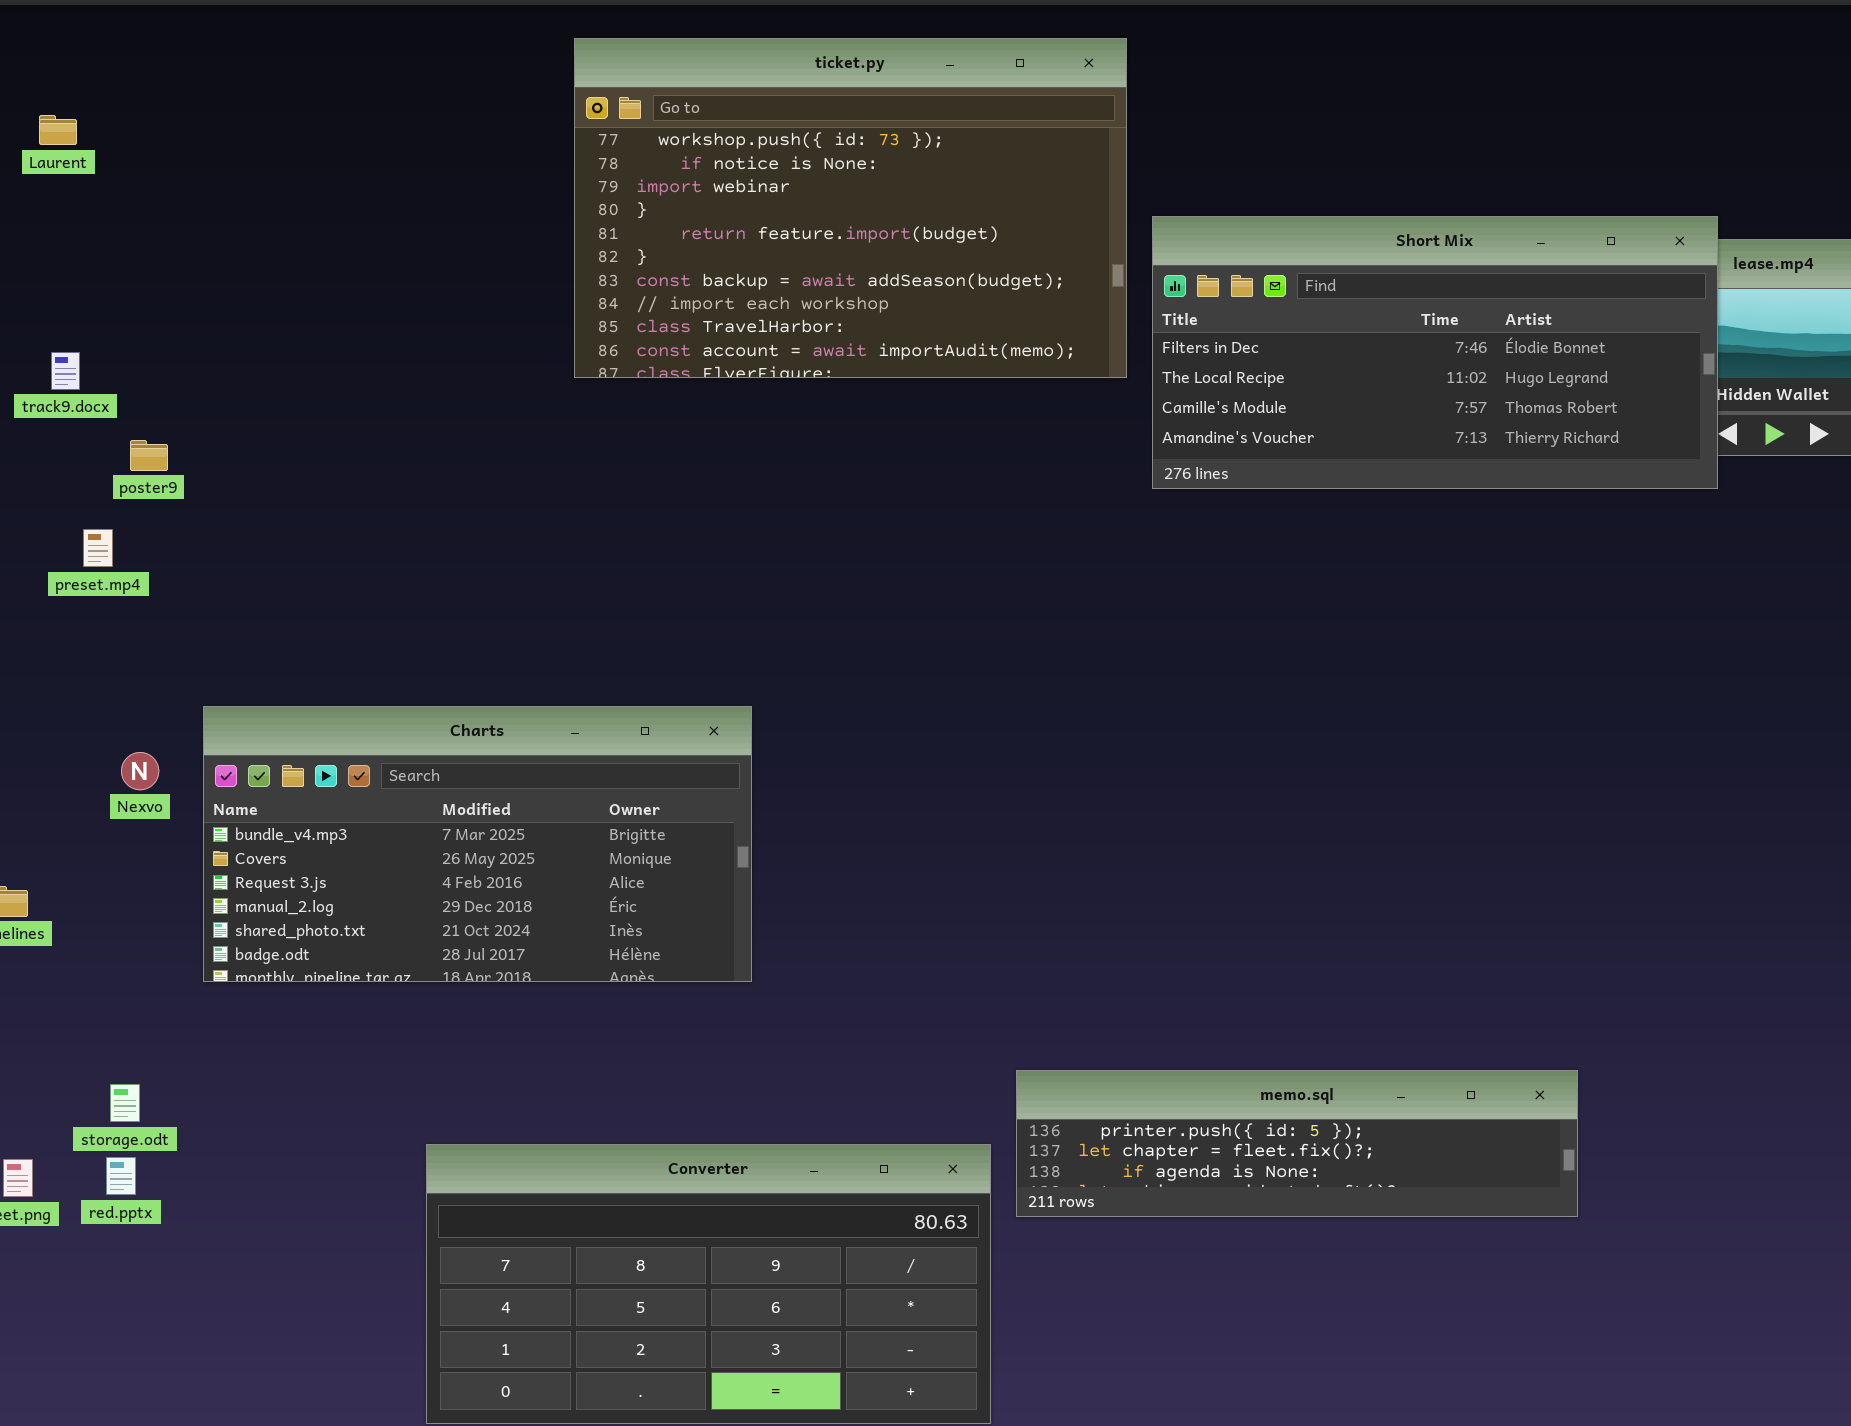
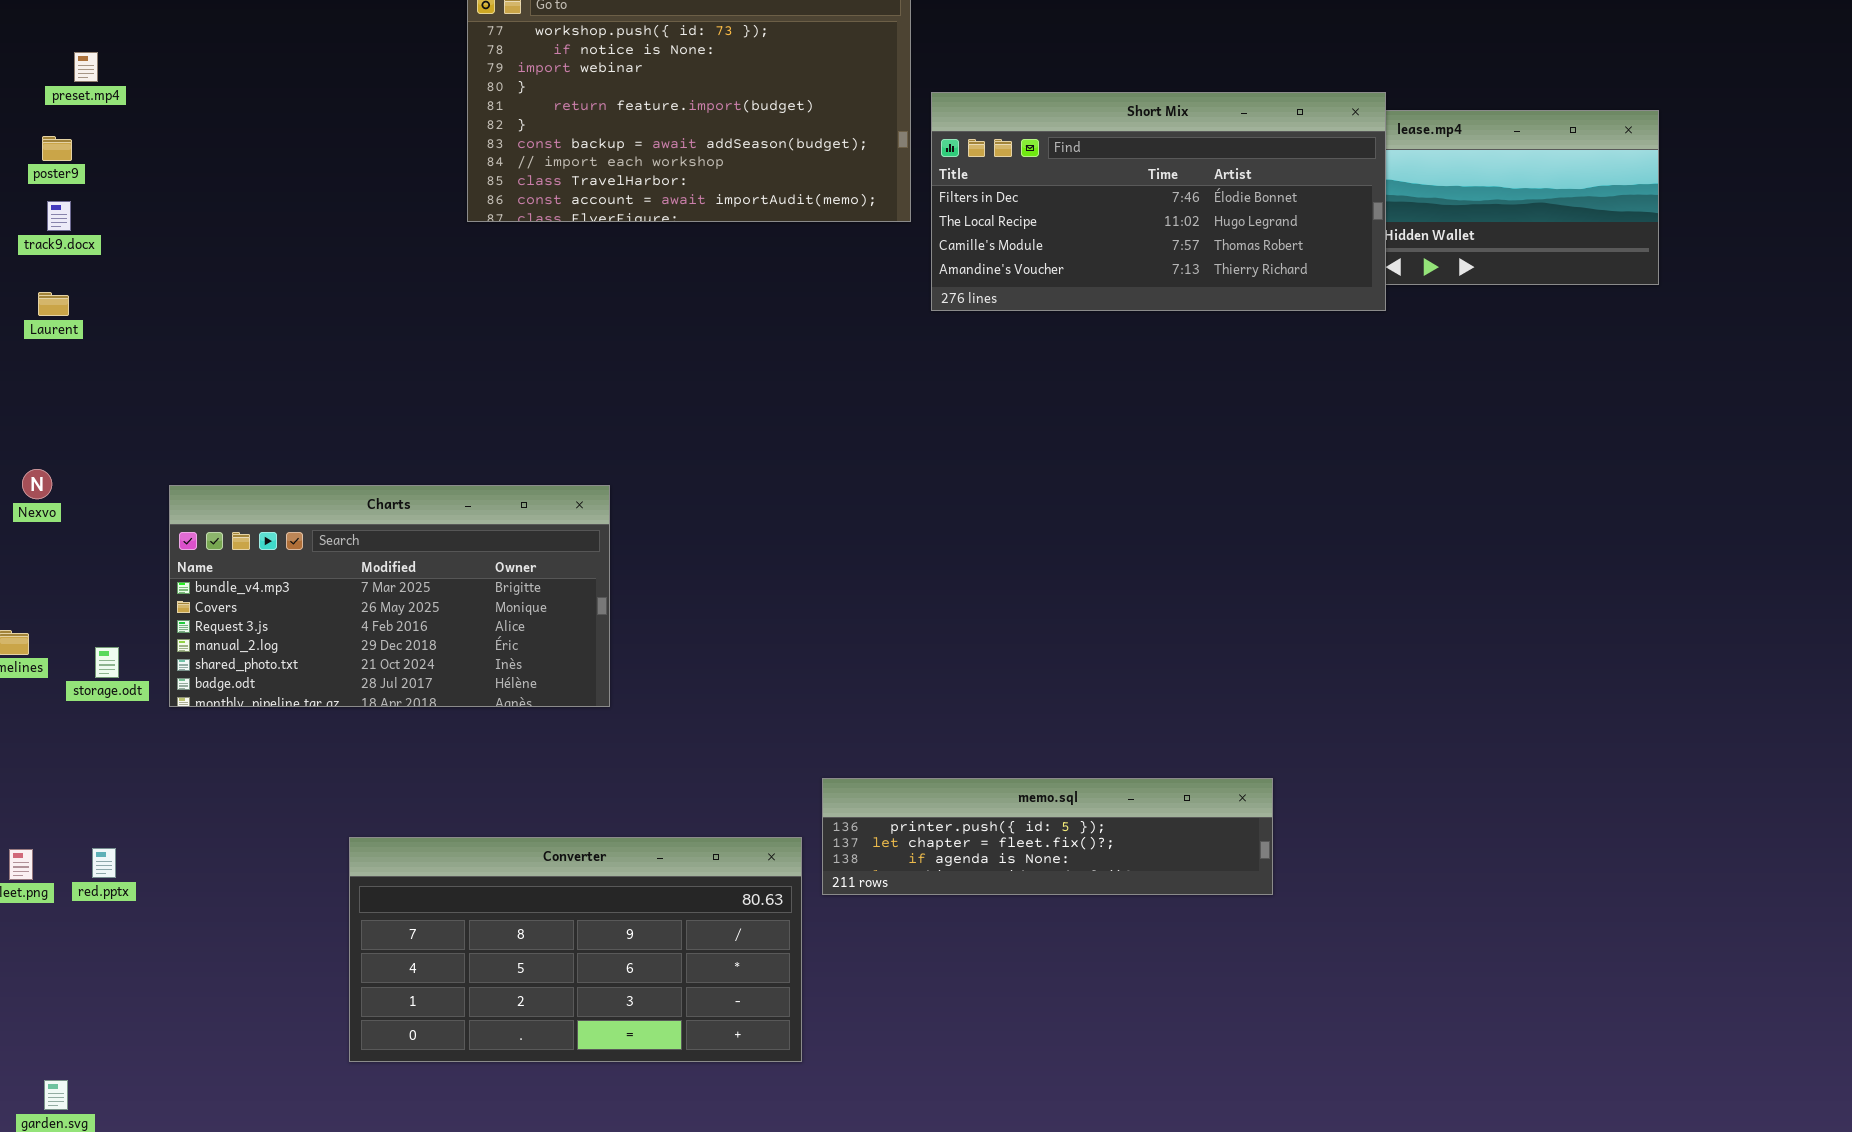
Laurent: [39,115,77,145] -> [38,292,69,316], moved
poster9: [130,440,168,471] -> [42,136,72,161], moved
preset.mp4: [83,529,113,567] -> [74,52,98,82], moved
Nexvo: [121,752,159,790] -> [22,469,52,499], moved
storage.odt: [110,1084,140,1122] -> [95,647,119,678], moved

